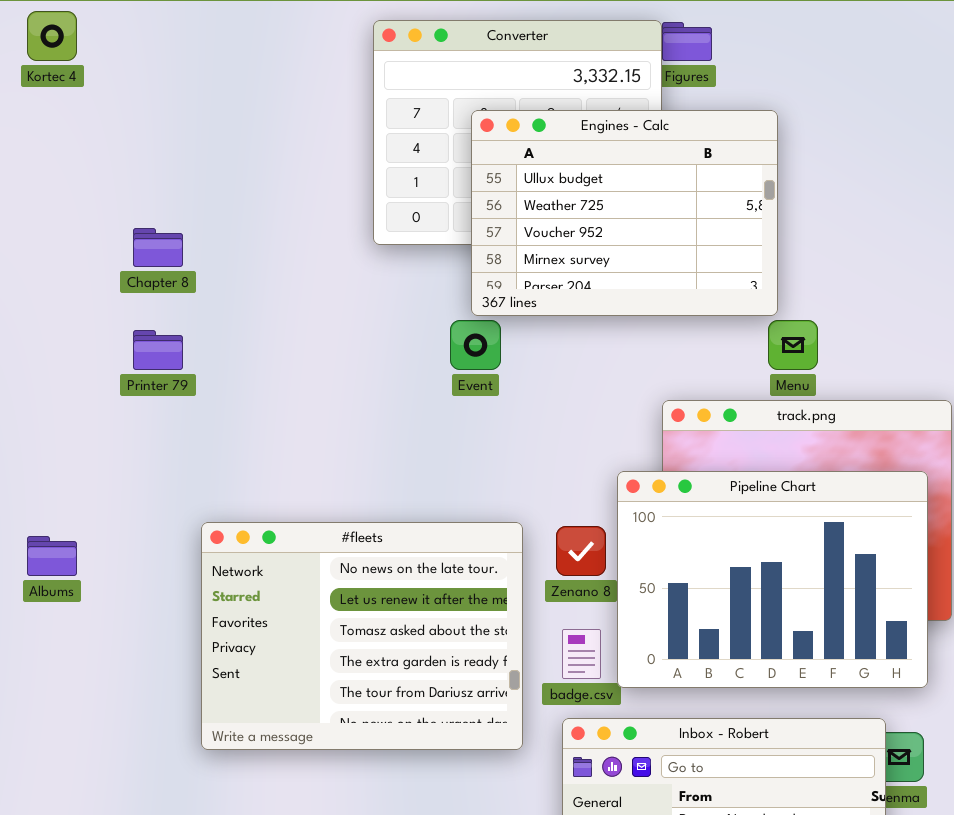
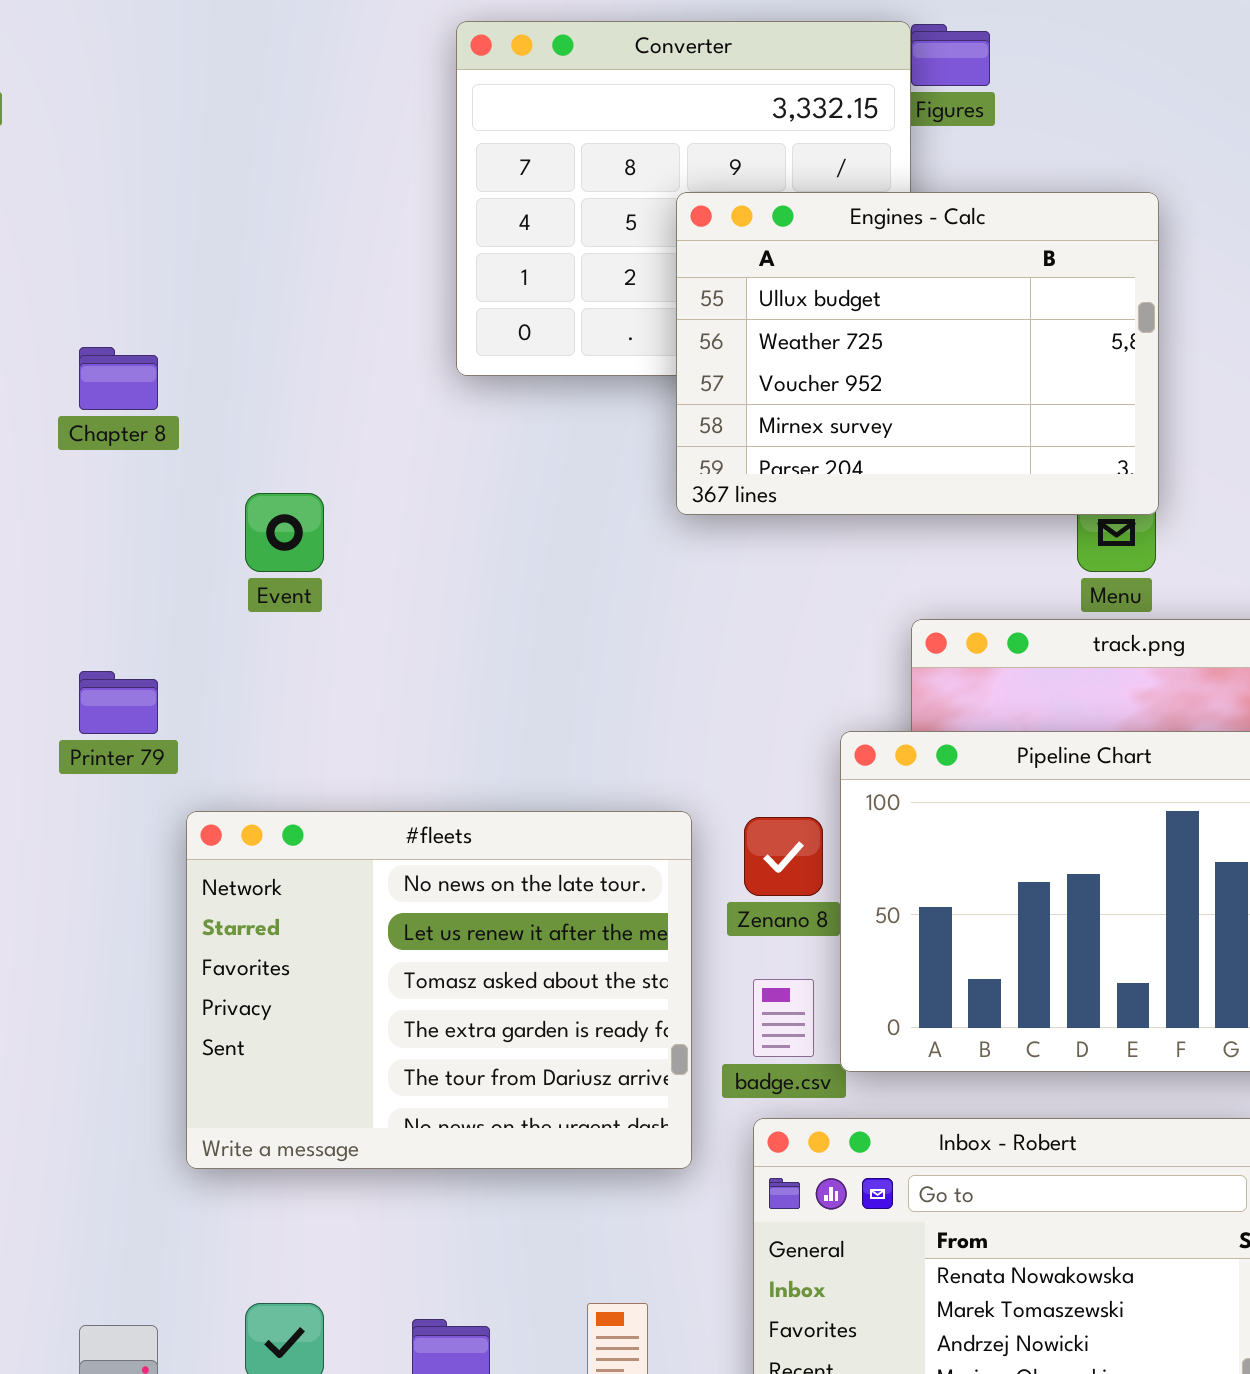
Engines - Calc: [471,110,778,316] -> [676,192,1159,515], moved
Event: [450,320,501,370] -> [245,493,324,572], moved
Printer 79: [133,330,183,370] -> [79,671,158,734], moved

